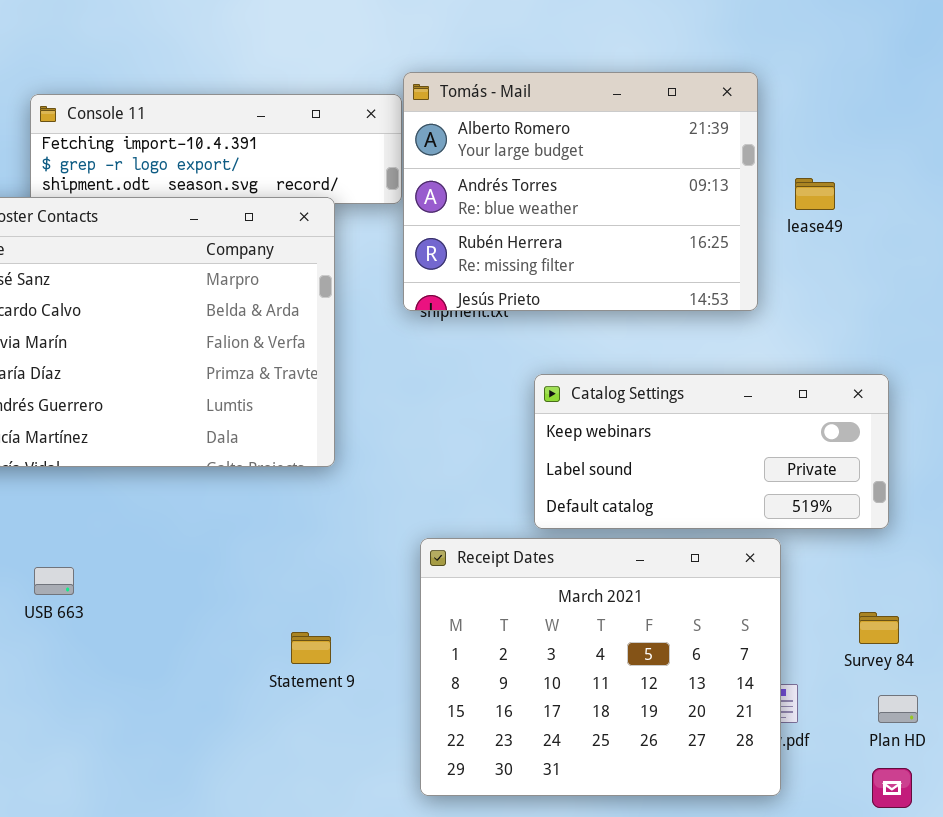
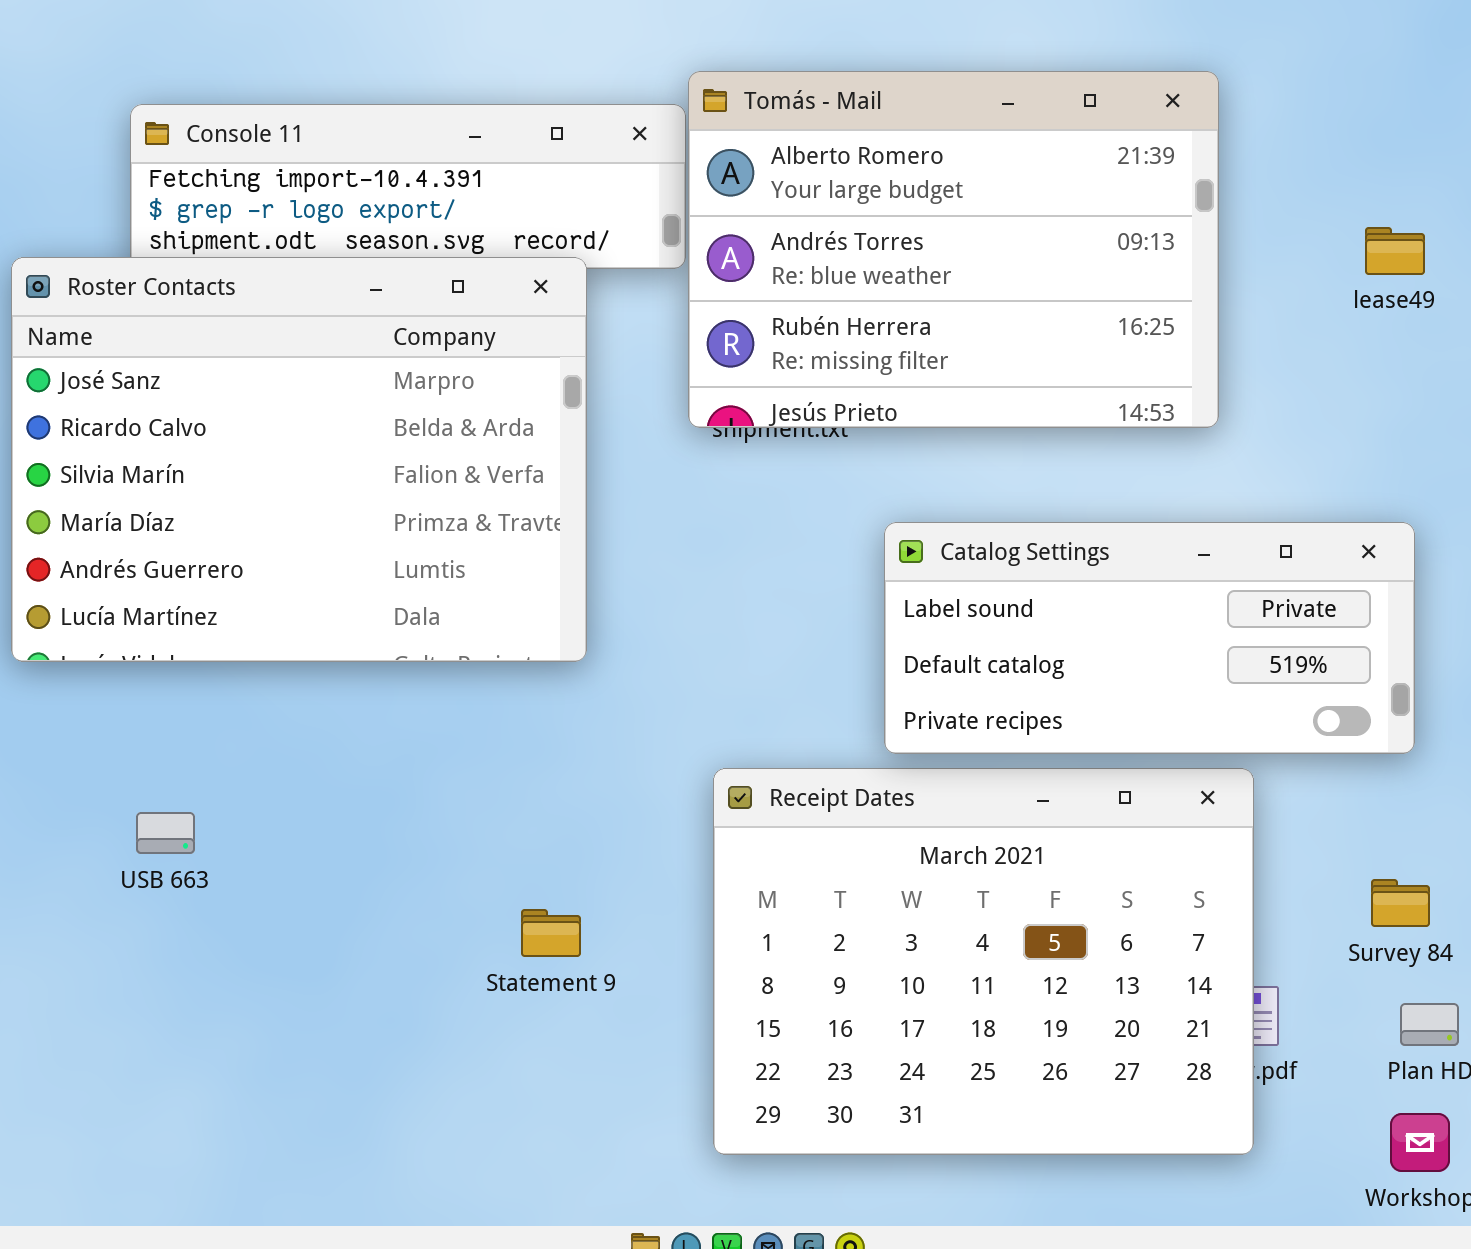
lease49: [795,178,835,210] -> [1365,227,1425,275], moved
Catalog Settings: [534,374,889,529] -> [884,522,1415,754], scrolled down 1 row

